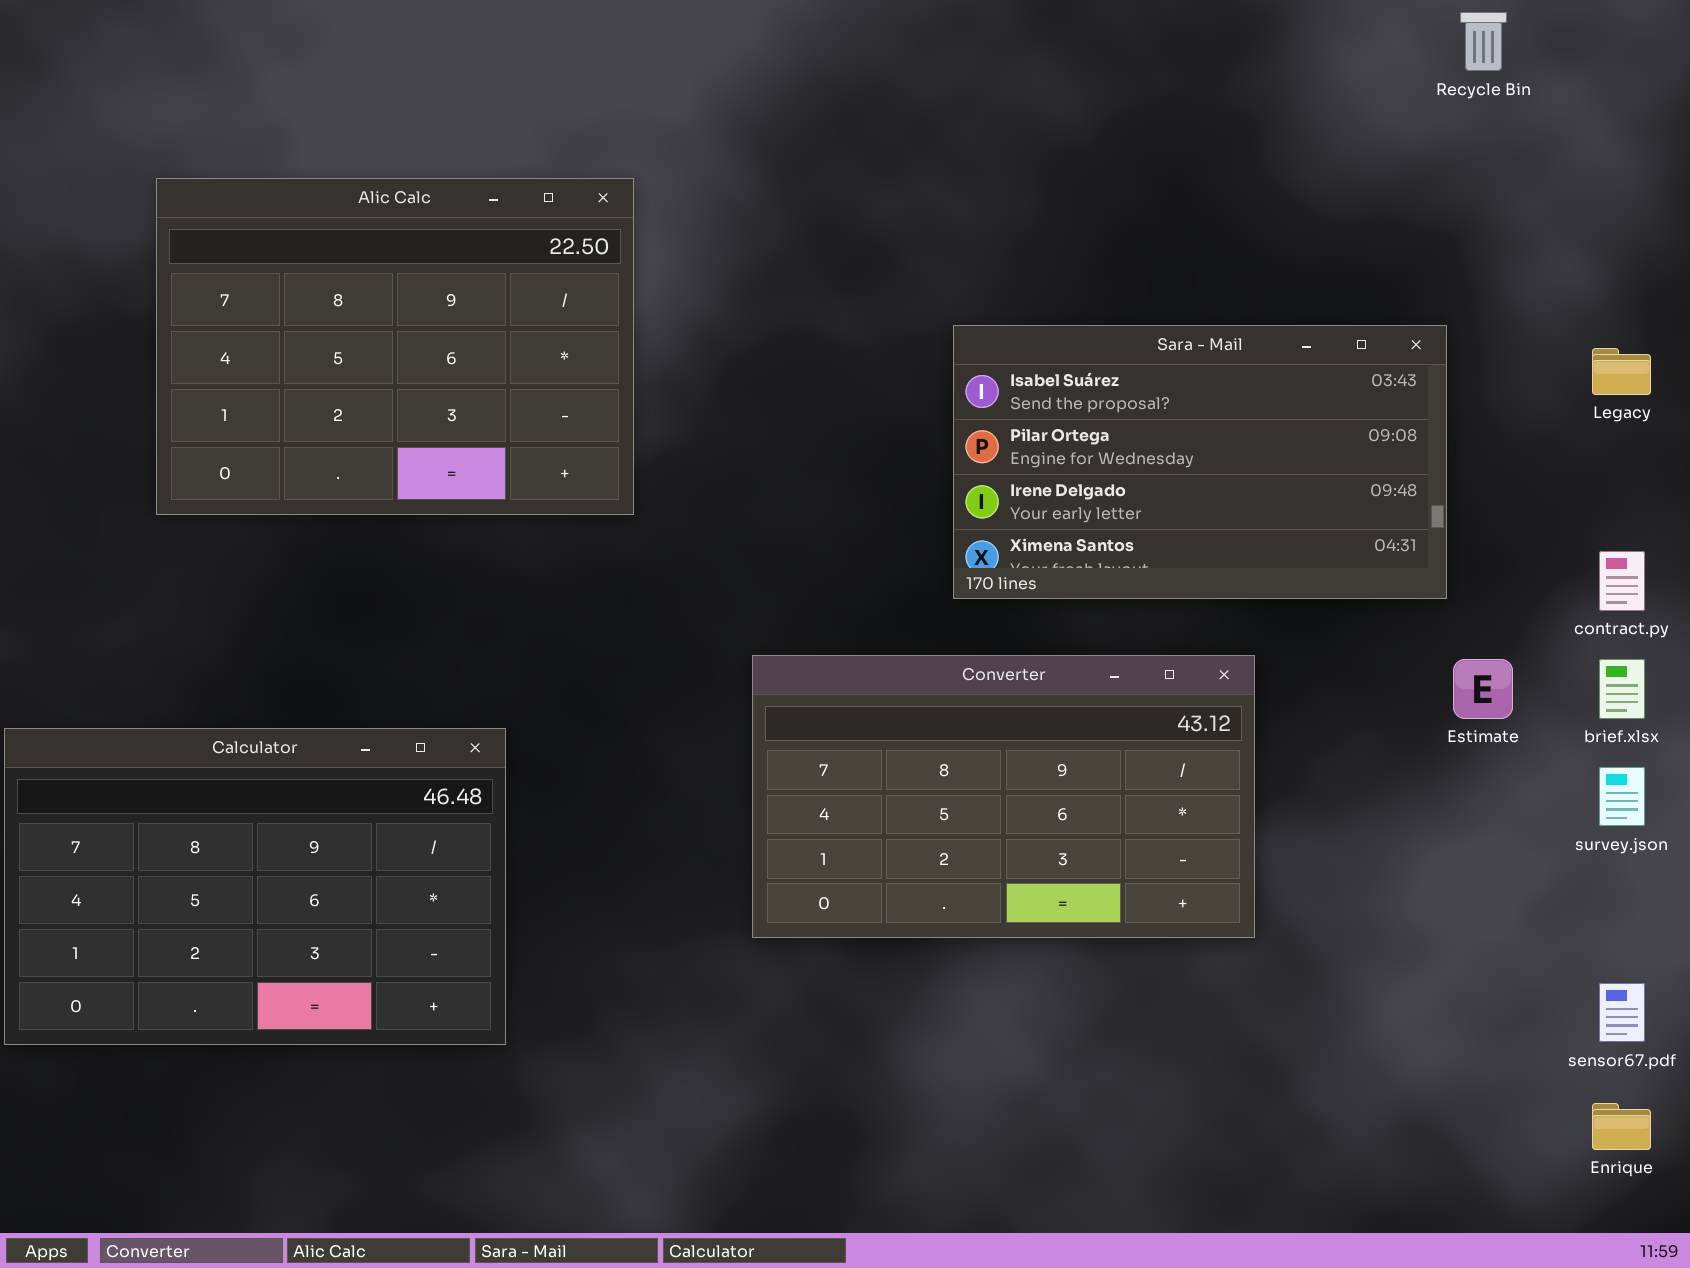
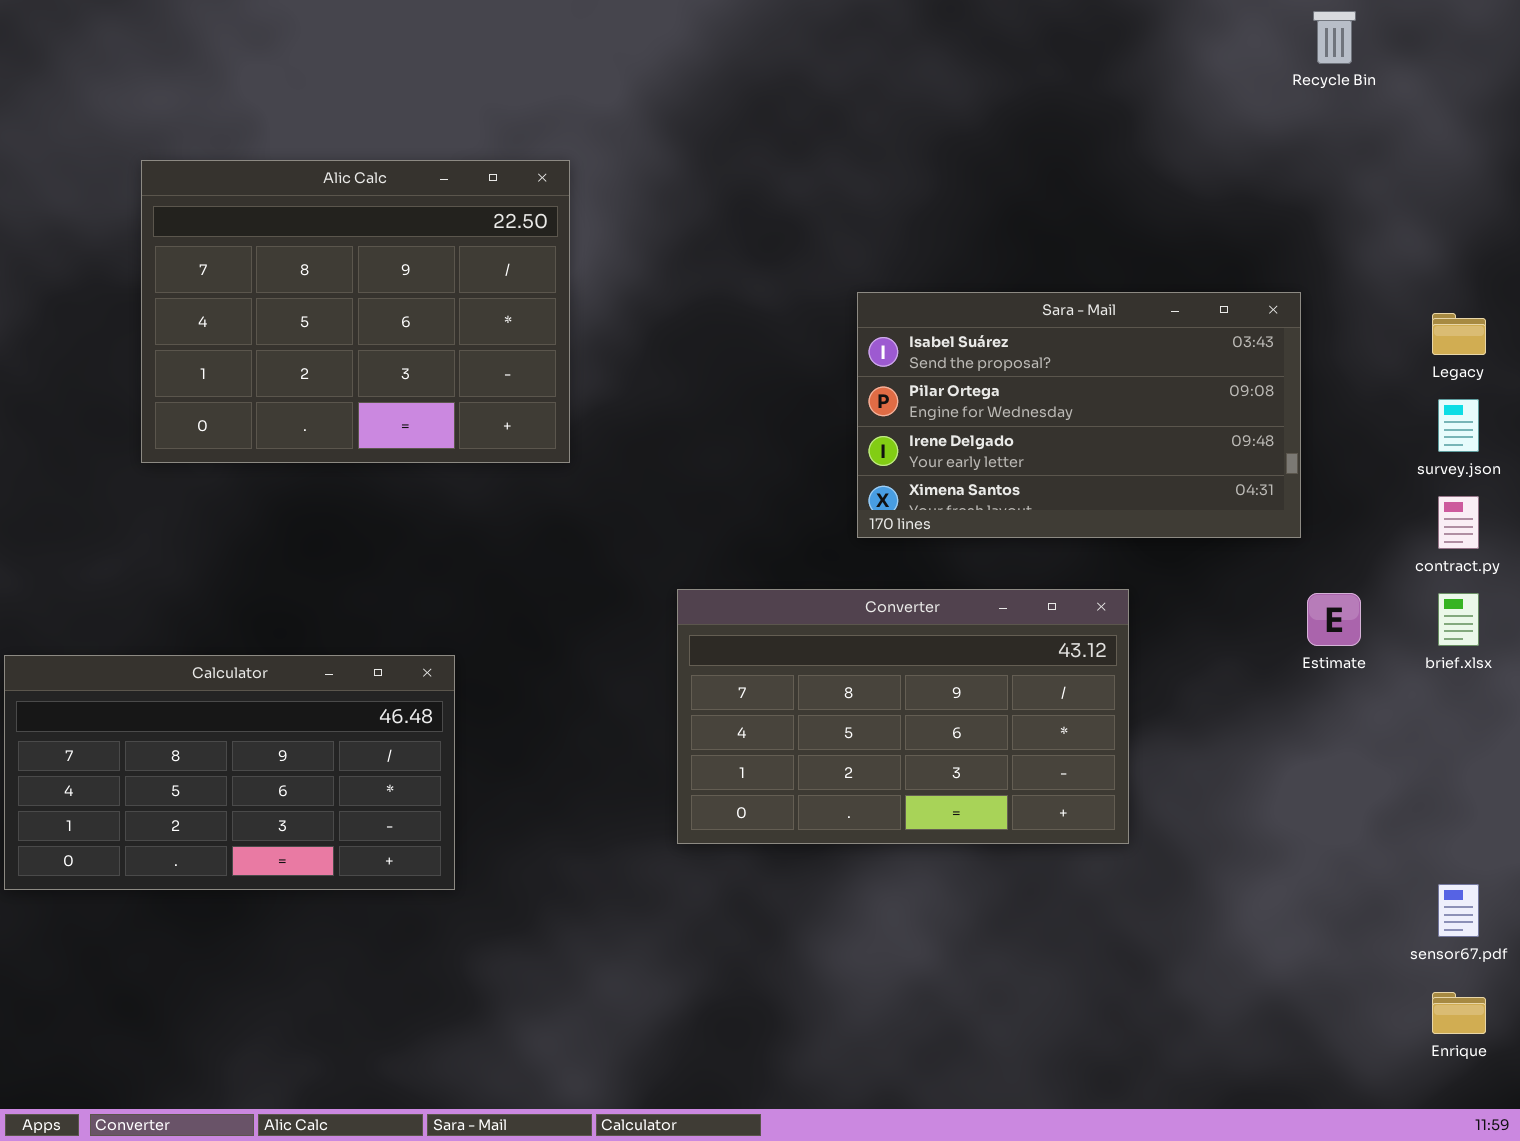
Calculator: [4,728,506,1045] -> [4,655,455,890], resized
survey.json: [1599,767,1645,826] -> [1438,399,1479,452], moved

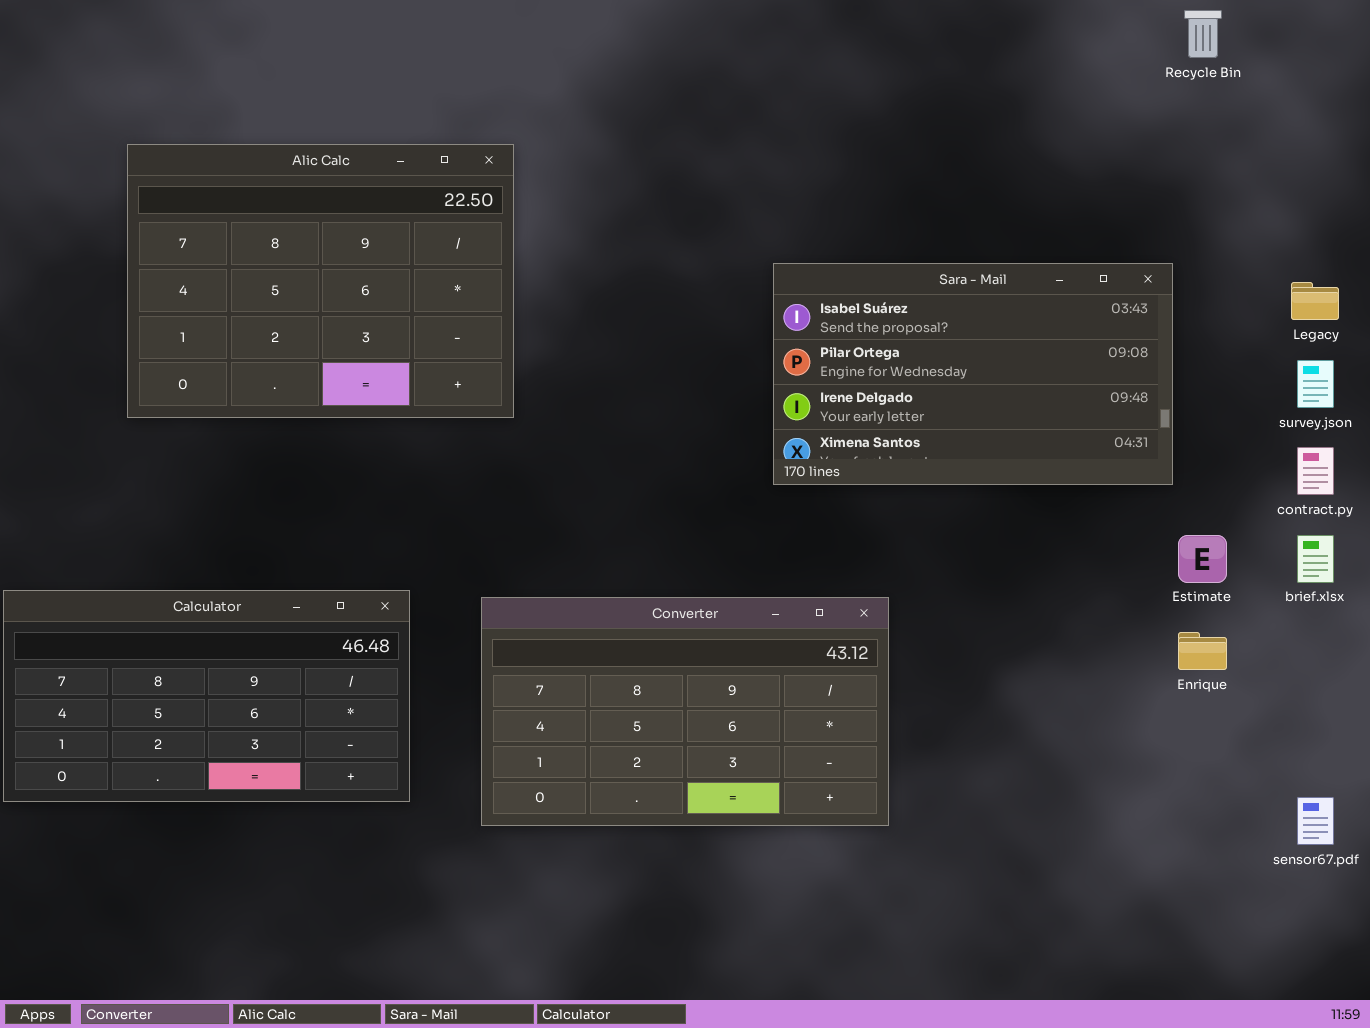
Converter: [677,589,1129,844] -> [481,597,889,826], moved
Enrique: [1432,992,1486,1034] -> [1178,632,1227,670], moved

